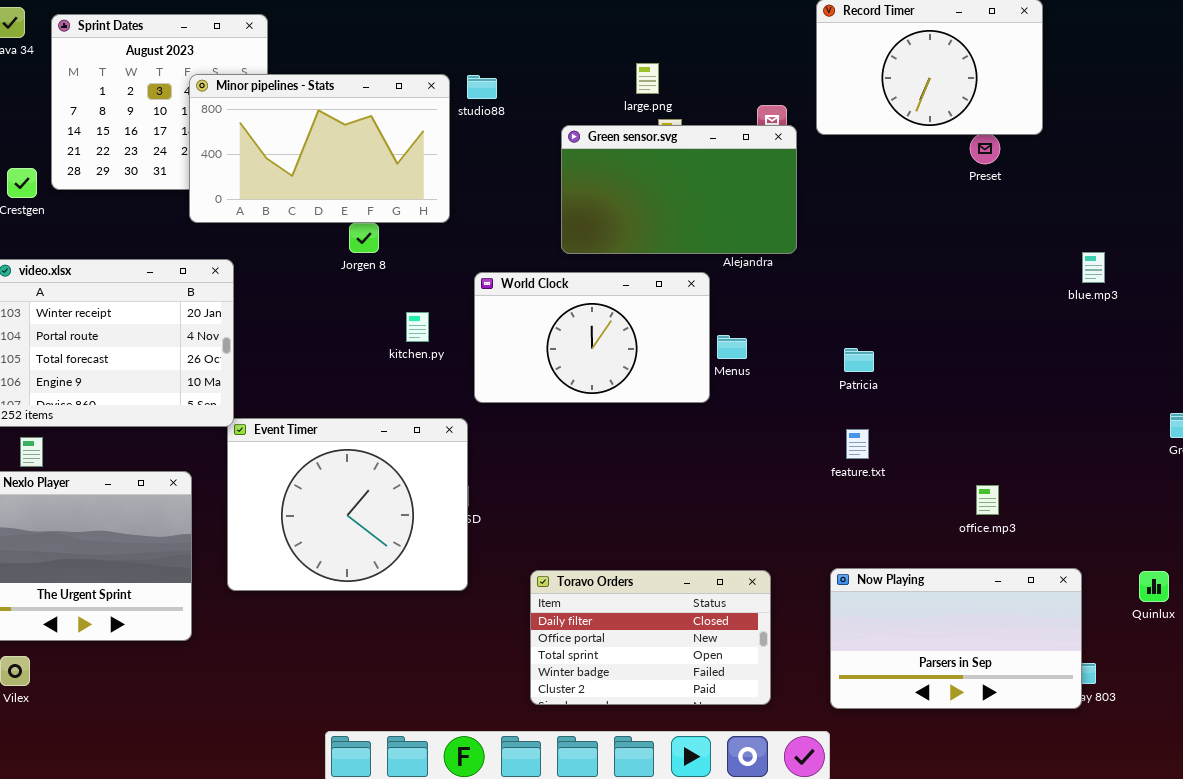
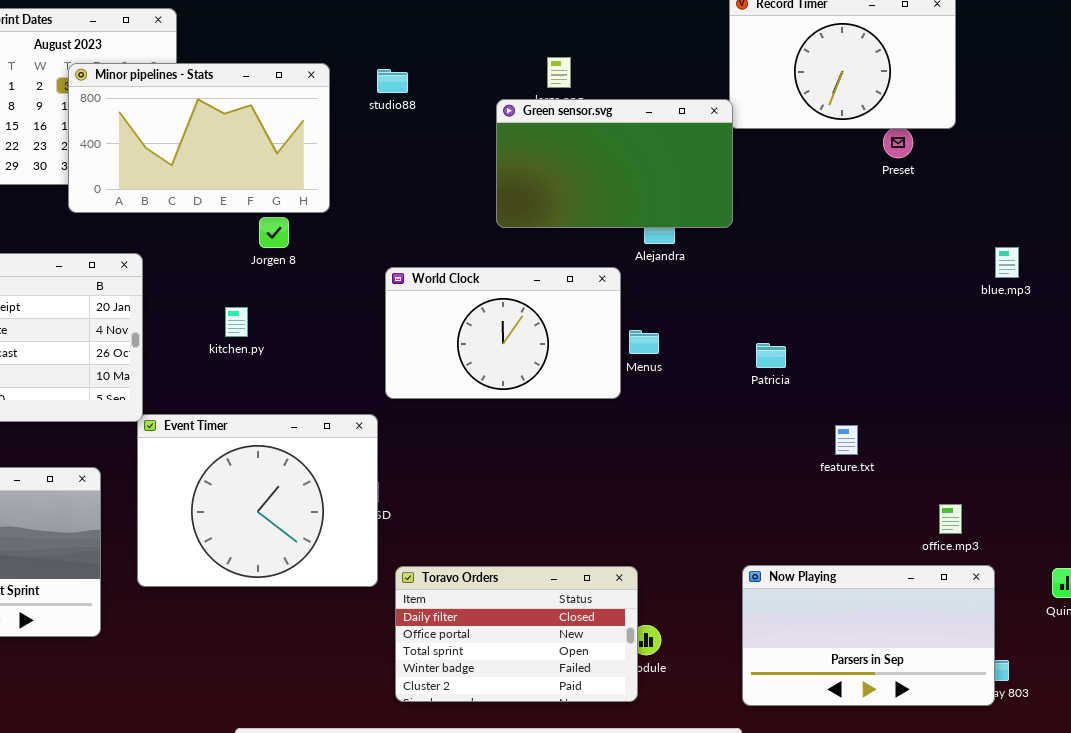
Minor pipelines - Stats: [189,74,450,223] -> [68,63,330,213], moved
Green sensor.svg: [561,125,797,254] -> [496,99,733,228], moved
kitchen.py: [406,312,429,342] -> [225,307,248,337], moved
feature.txt: [846,429,869,459] -> [835,425,858,455], moved
office.mp3: [976,485,999,515] -> [939,504,962,534], moved
Toravo Orders: [530,570,771,705] -> [395,566,638,702], moved

